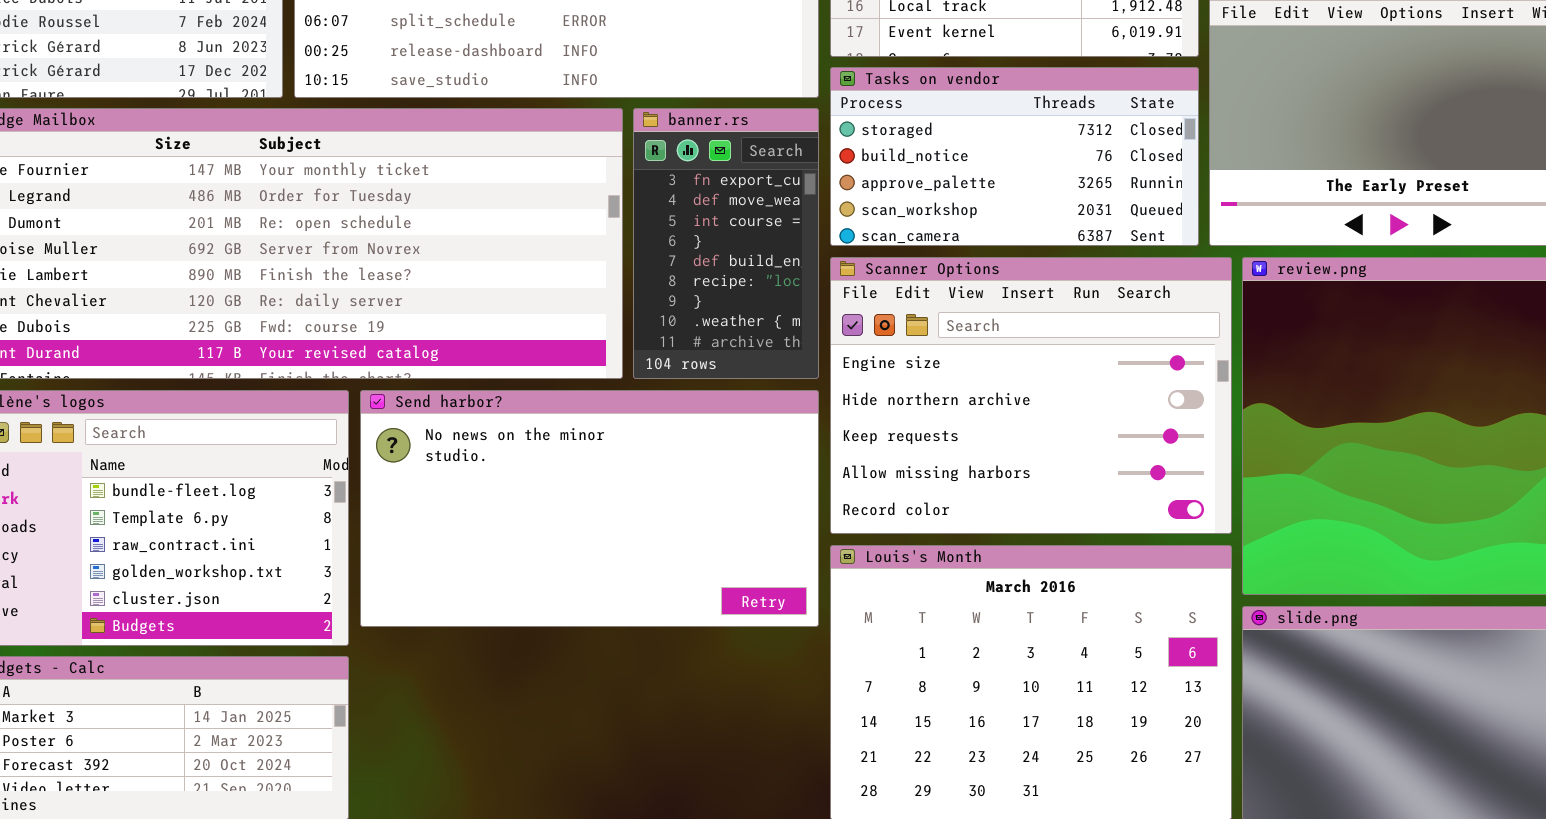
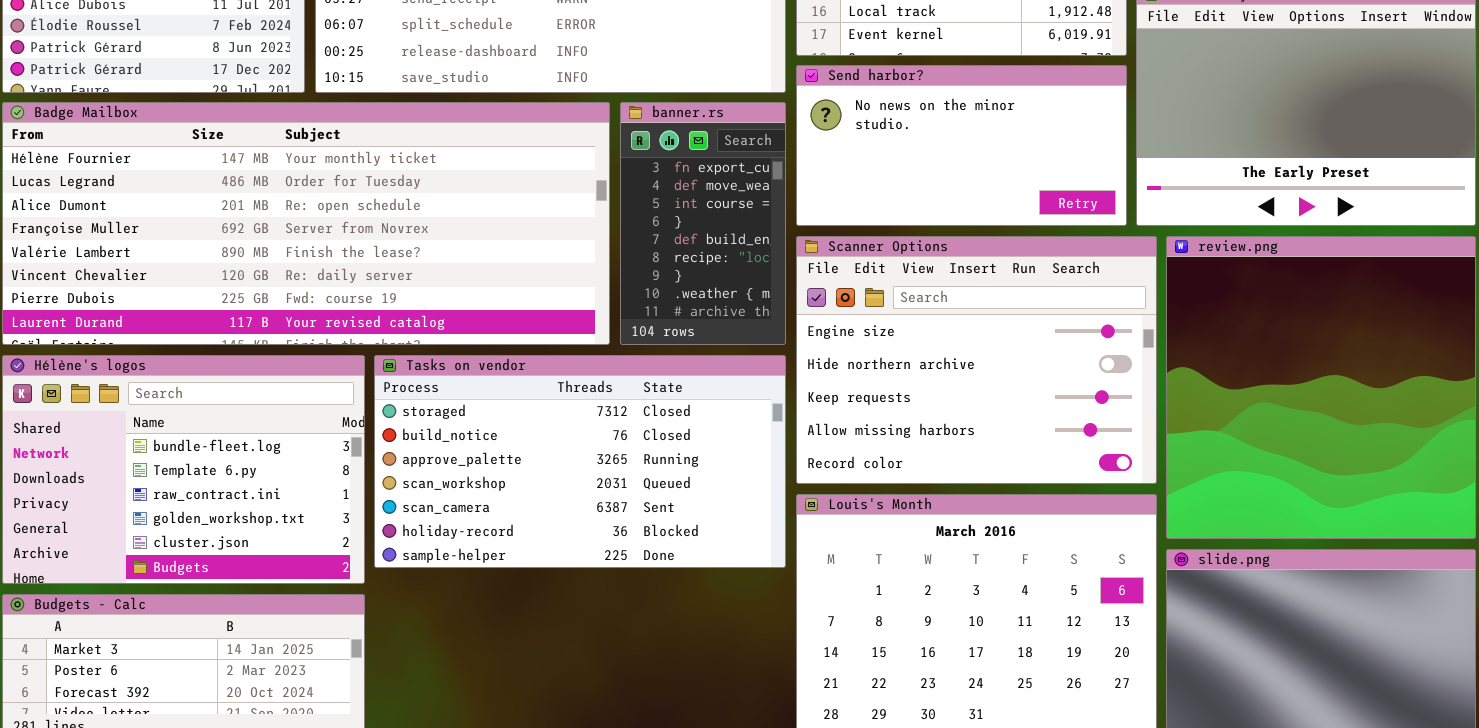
Tasks on vendor: [830,67,1199,246] -> [374,355,786,568], moved, resized
Send harbor?: [360,390,819,627] -> [796,65,1127,226], moved, resized

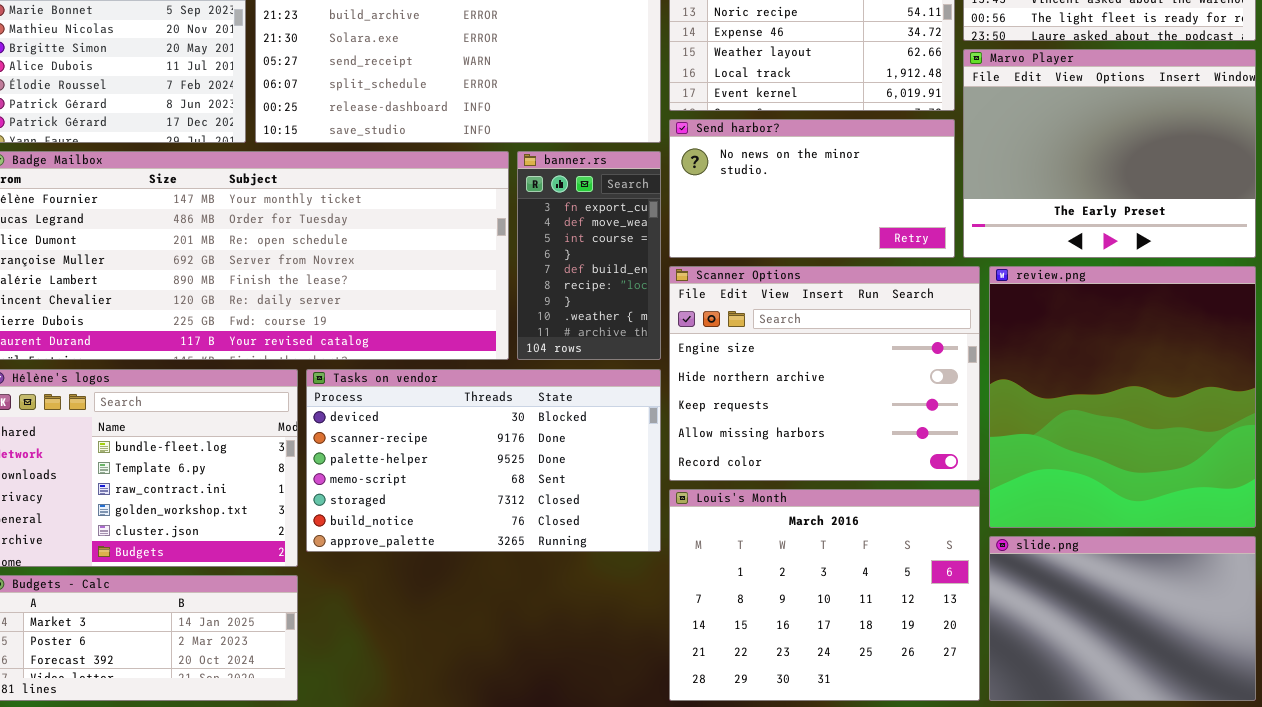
Tasks on vendor: [374,355,786,568] -> [306,369,661,552], scrolled up 4 rows

